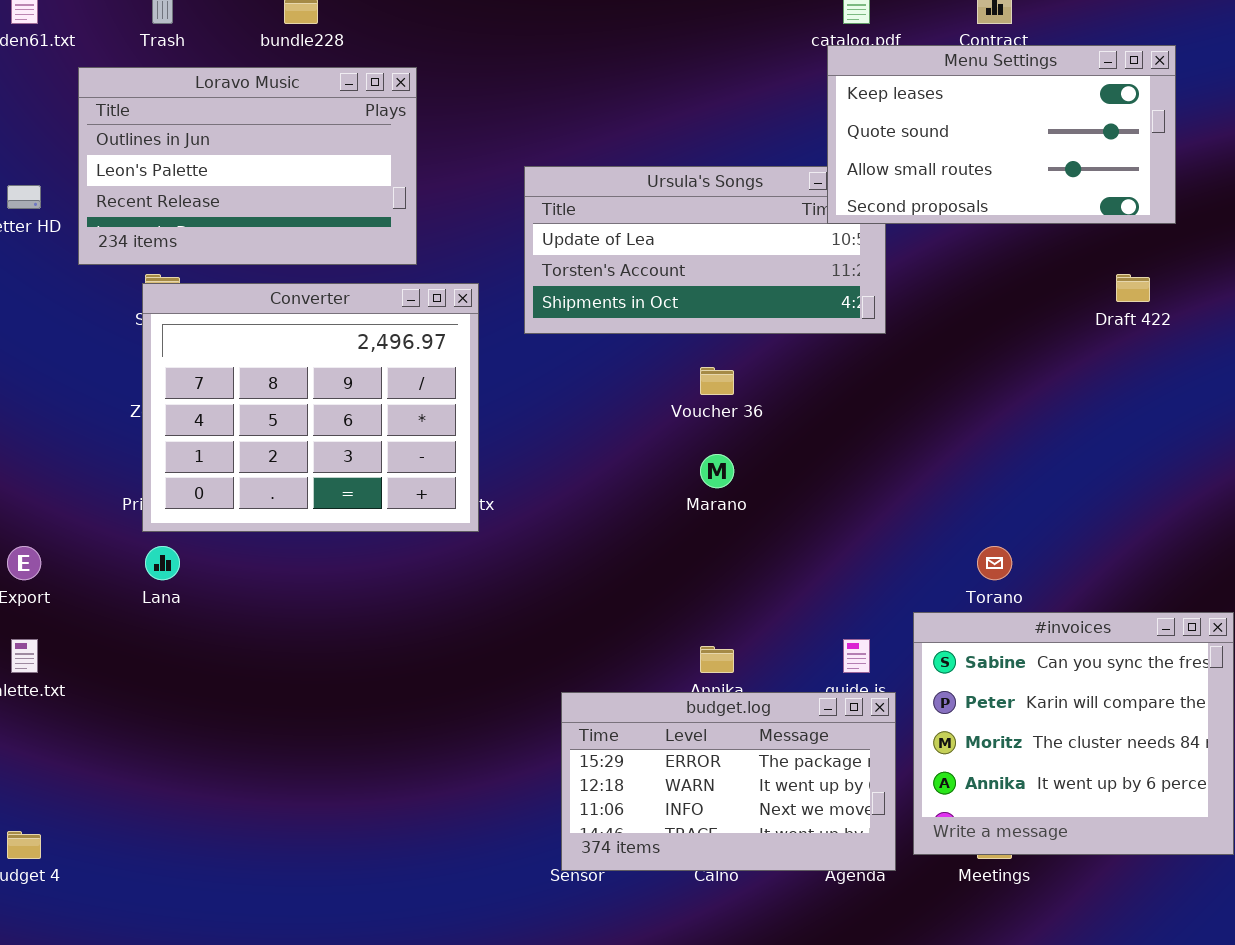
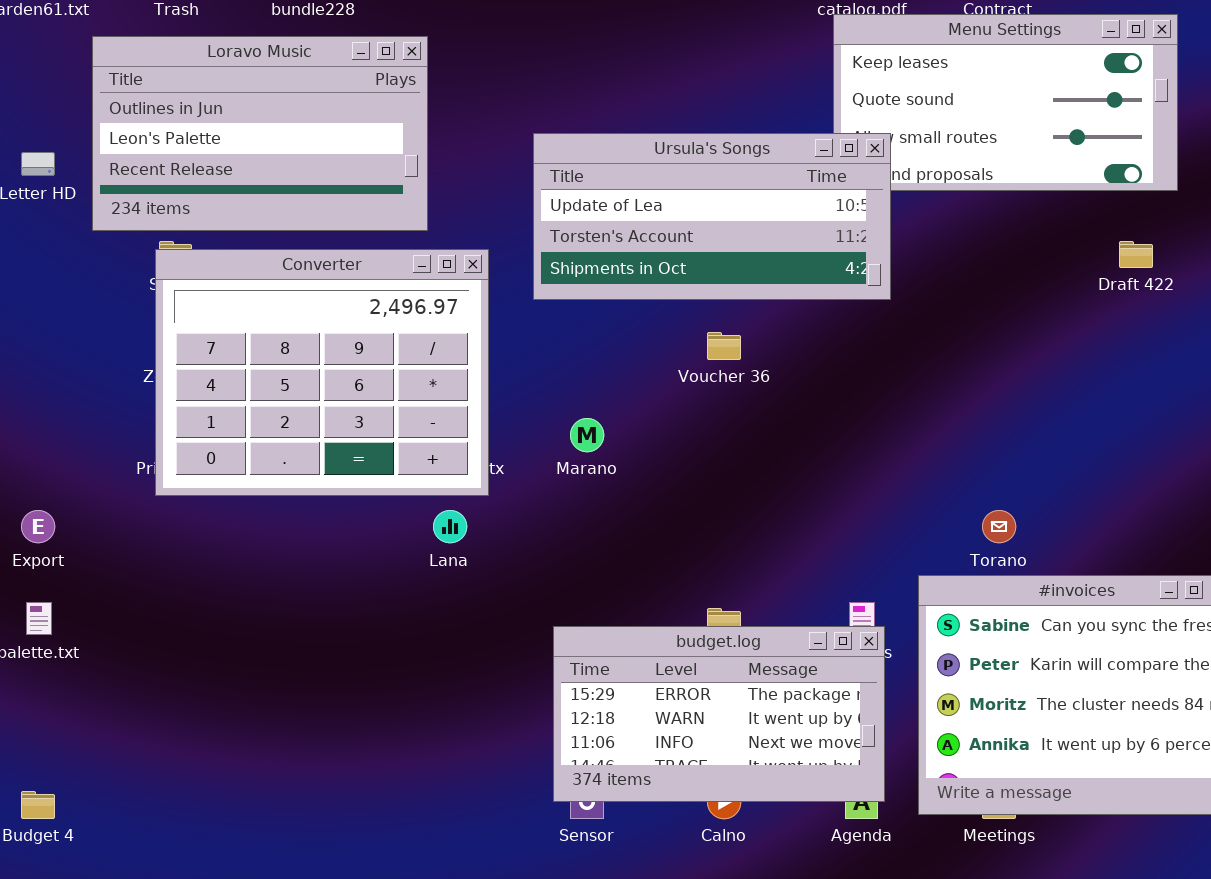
Ursula's Songs: [524,166,886,334] -> [533,133,891,300], raised
Marano: [700,454,734,488] -> [570,418,604,452], moved
Lana: [145,546,180,580] -> [433,510,467,543], moved
budget.log: [561,692,896,871] -> [553,626,885,802], moved

